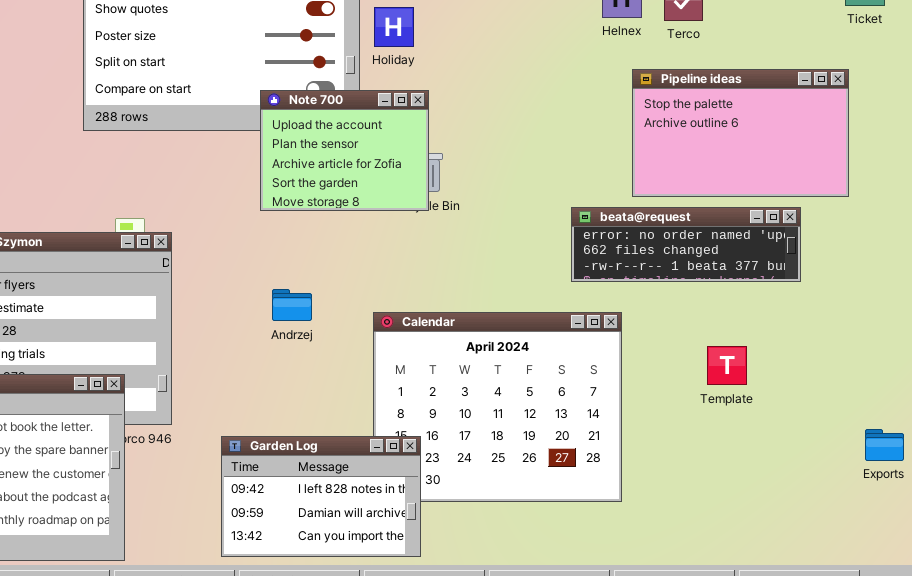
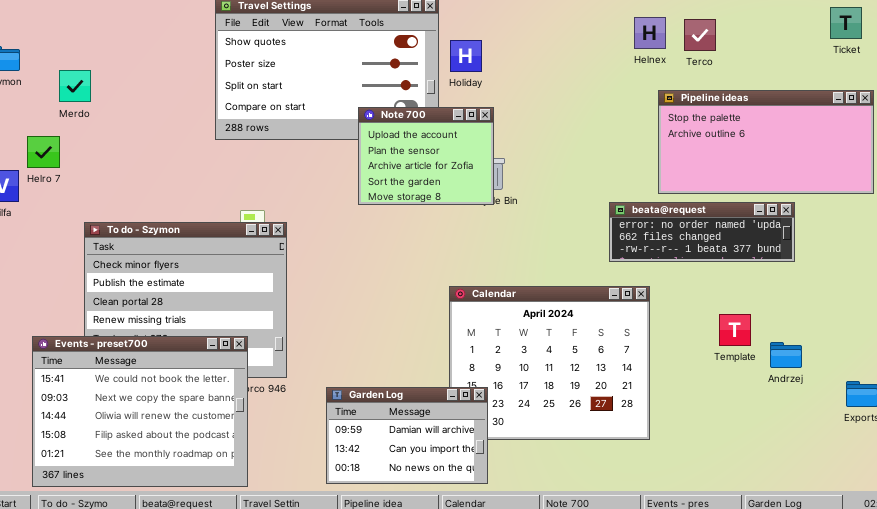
Pipeline ideas: [632,69,849,197] -> [658,90,874,194], resized
Andrzej: [272,289,312,321] -> [770,342,802,368], moved
Garden Log: [221,436,421,557] -> [326,387,488,484], scrolled down 1 row

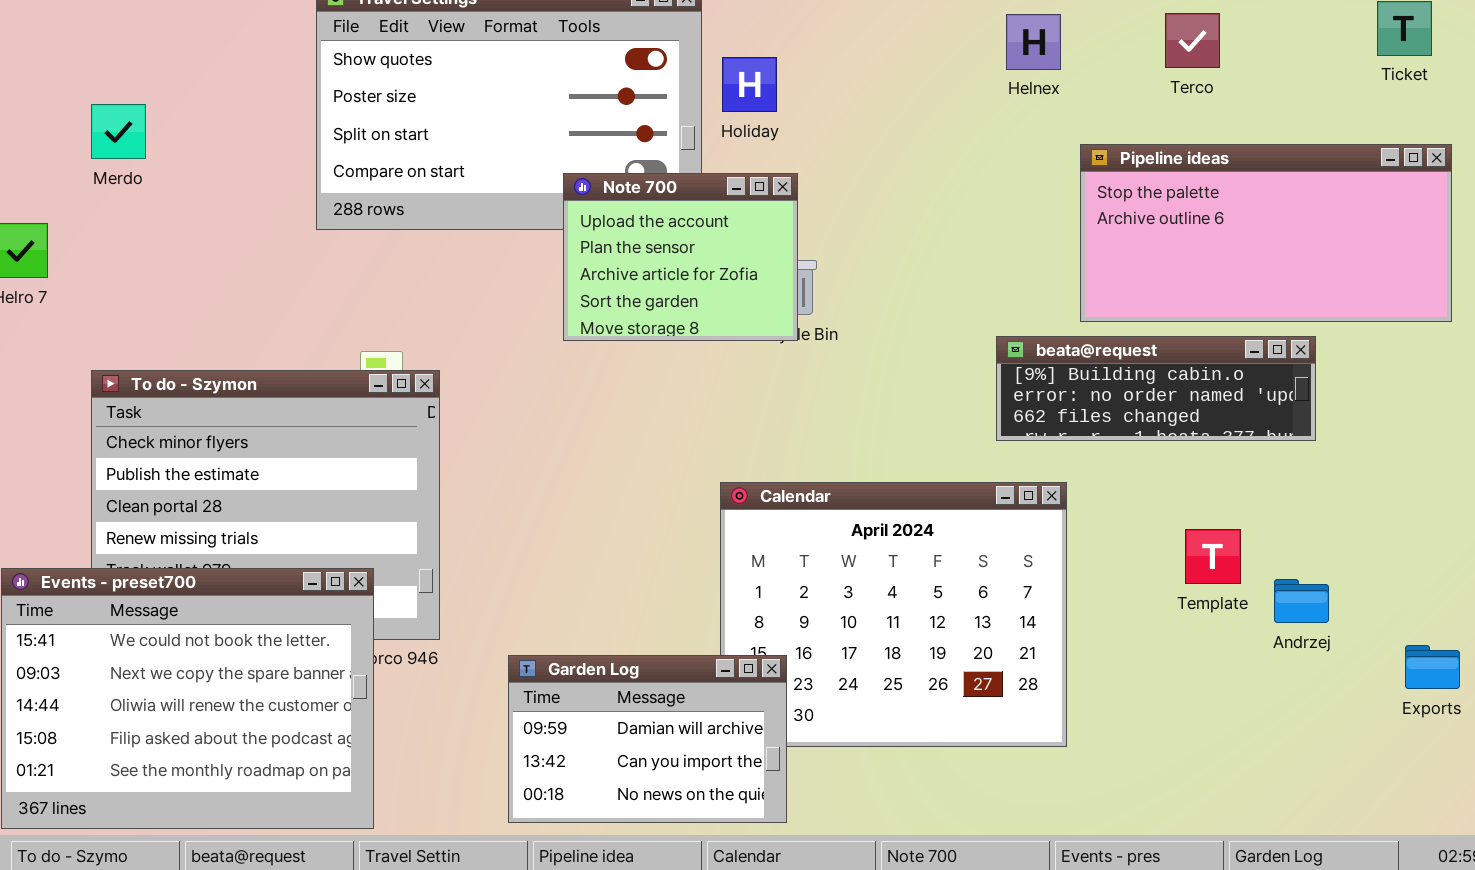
Helnex: [634,17,666,49] -> [1006,14,1061,70], moved
Terco: [684,19,716,51] -> [1165,13,1220,68], moved
Merdo: [59,70,91,102] -> [91,104,146,159], moved
beata@request: [609,202,795,262] -> [996,336,1316,441], scrolled up 1 row

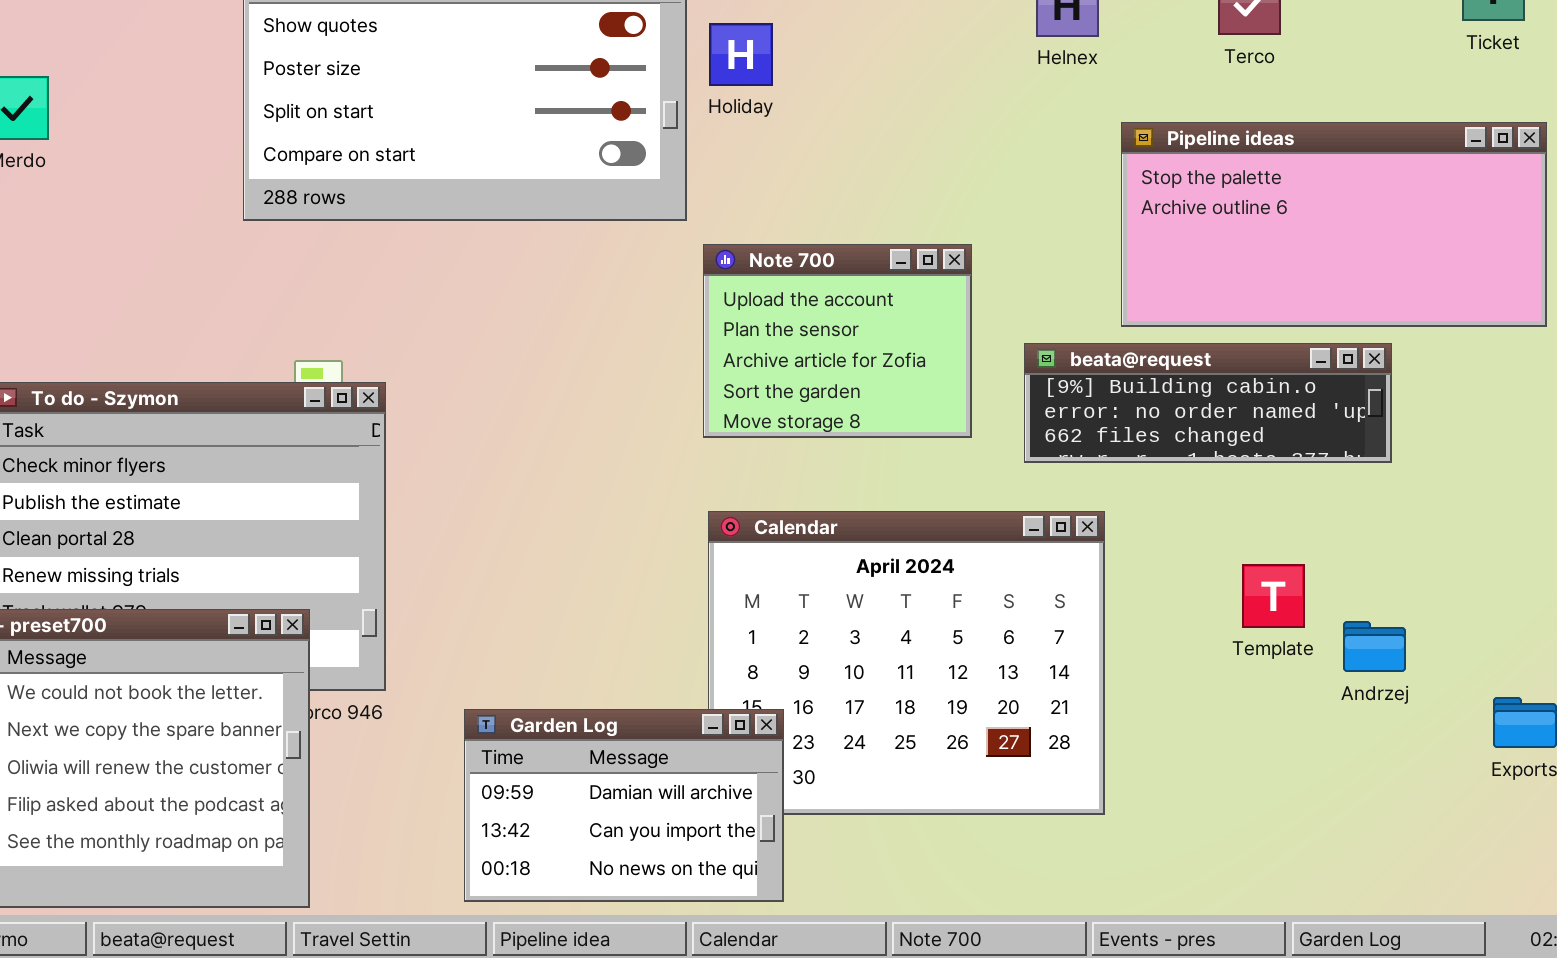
Note 700: [563,173,798,341] -> [703,244,972,438], moved

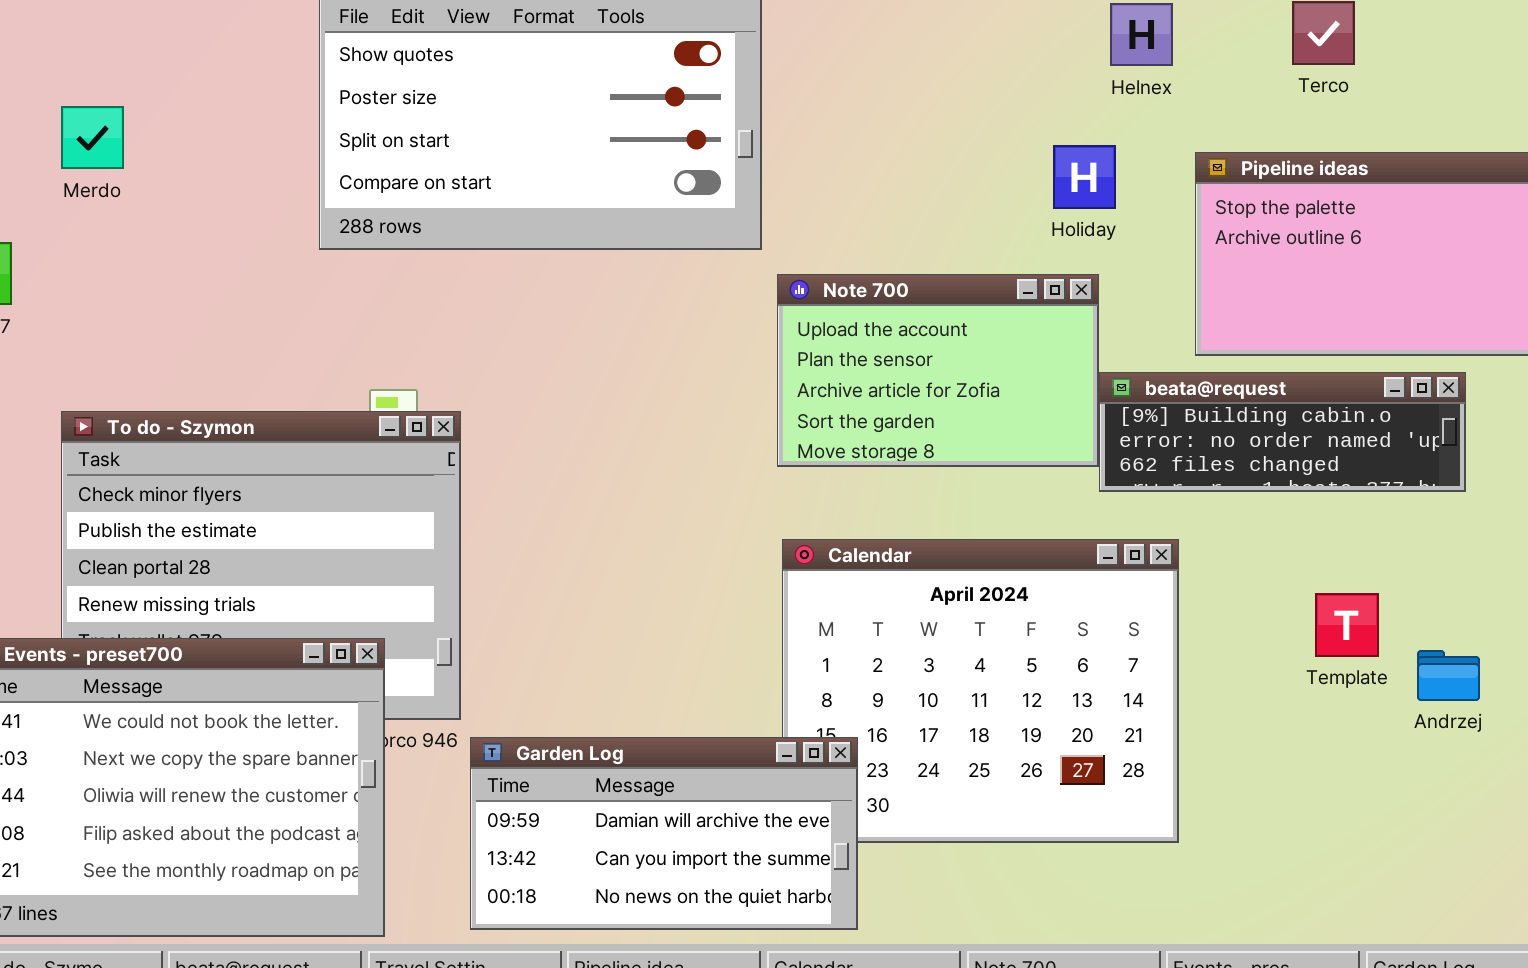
Holiday: [709,23,773,86] -> [1053,145,1116,209], moved
Note 700: [703,244,972,438] -> [777,274,1099,467], resized
Garden Log: [464,709,784,902] -> [470,737,858,930], resized

